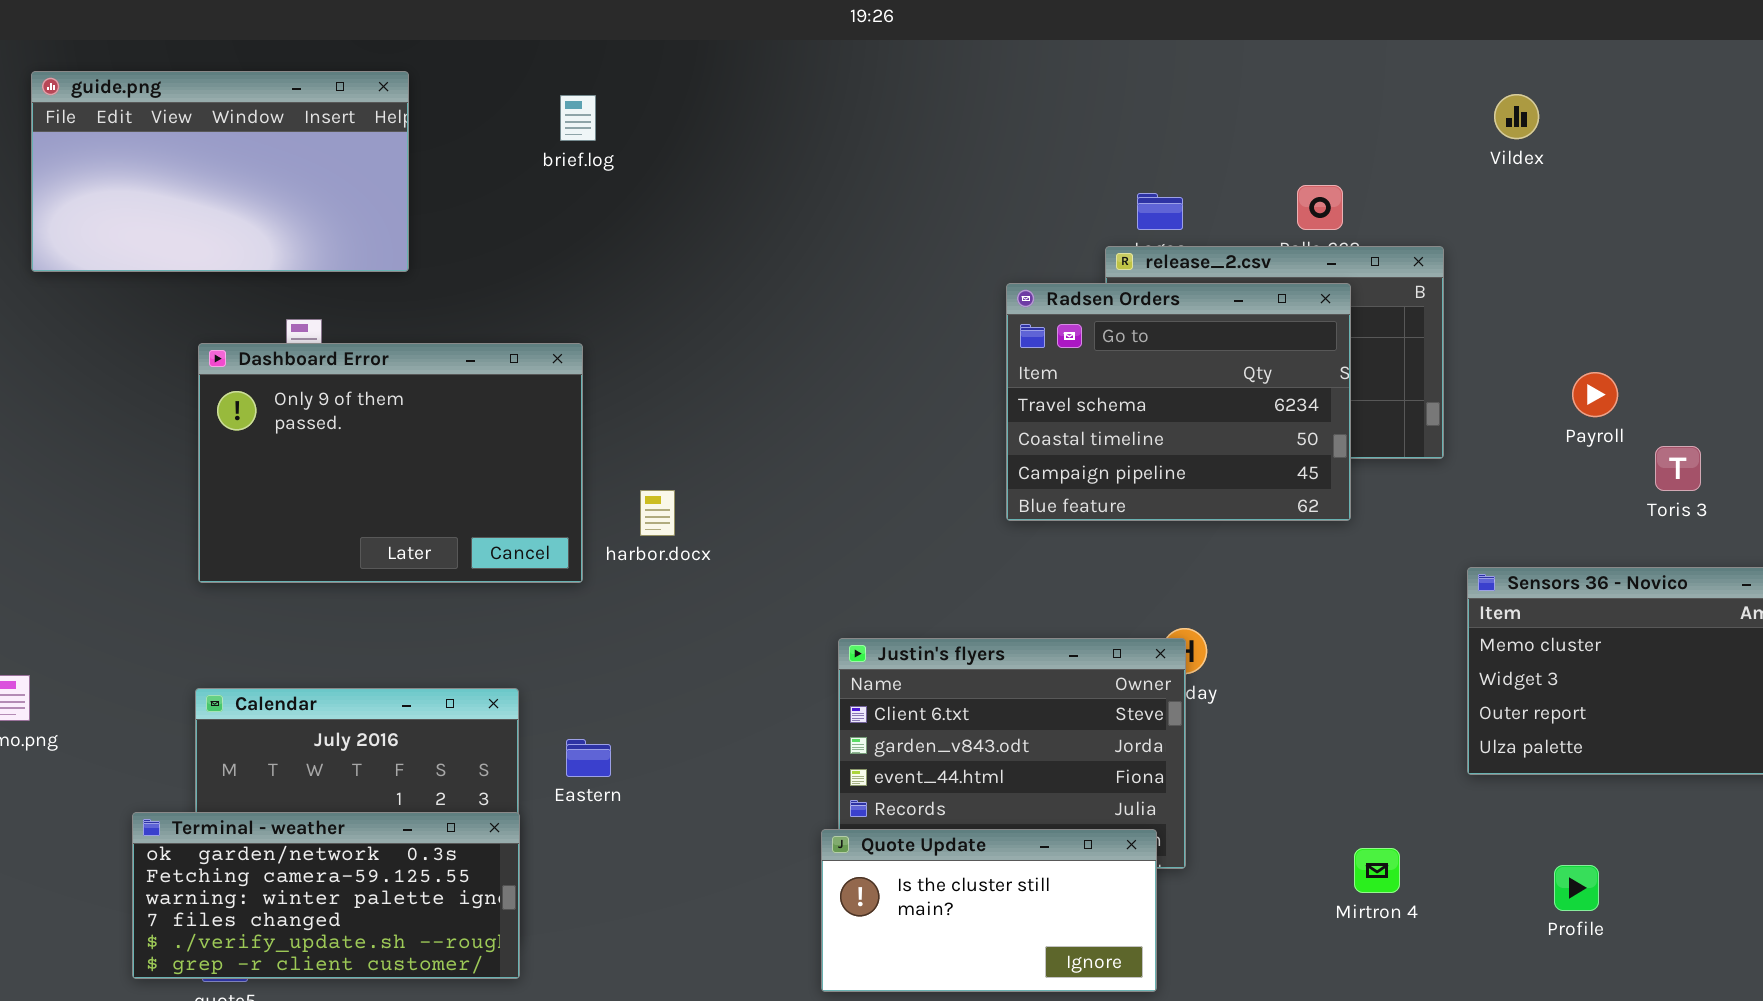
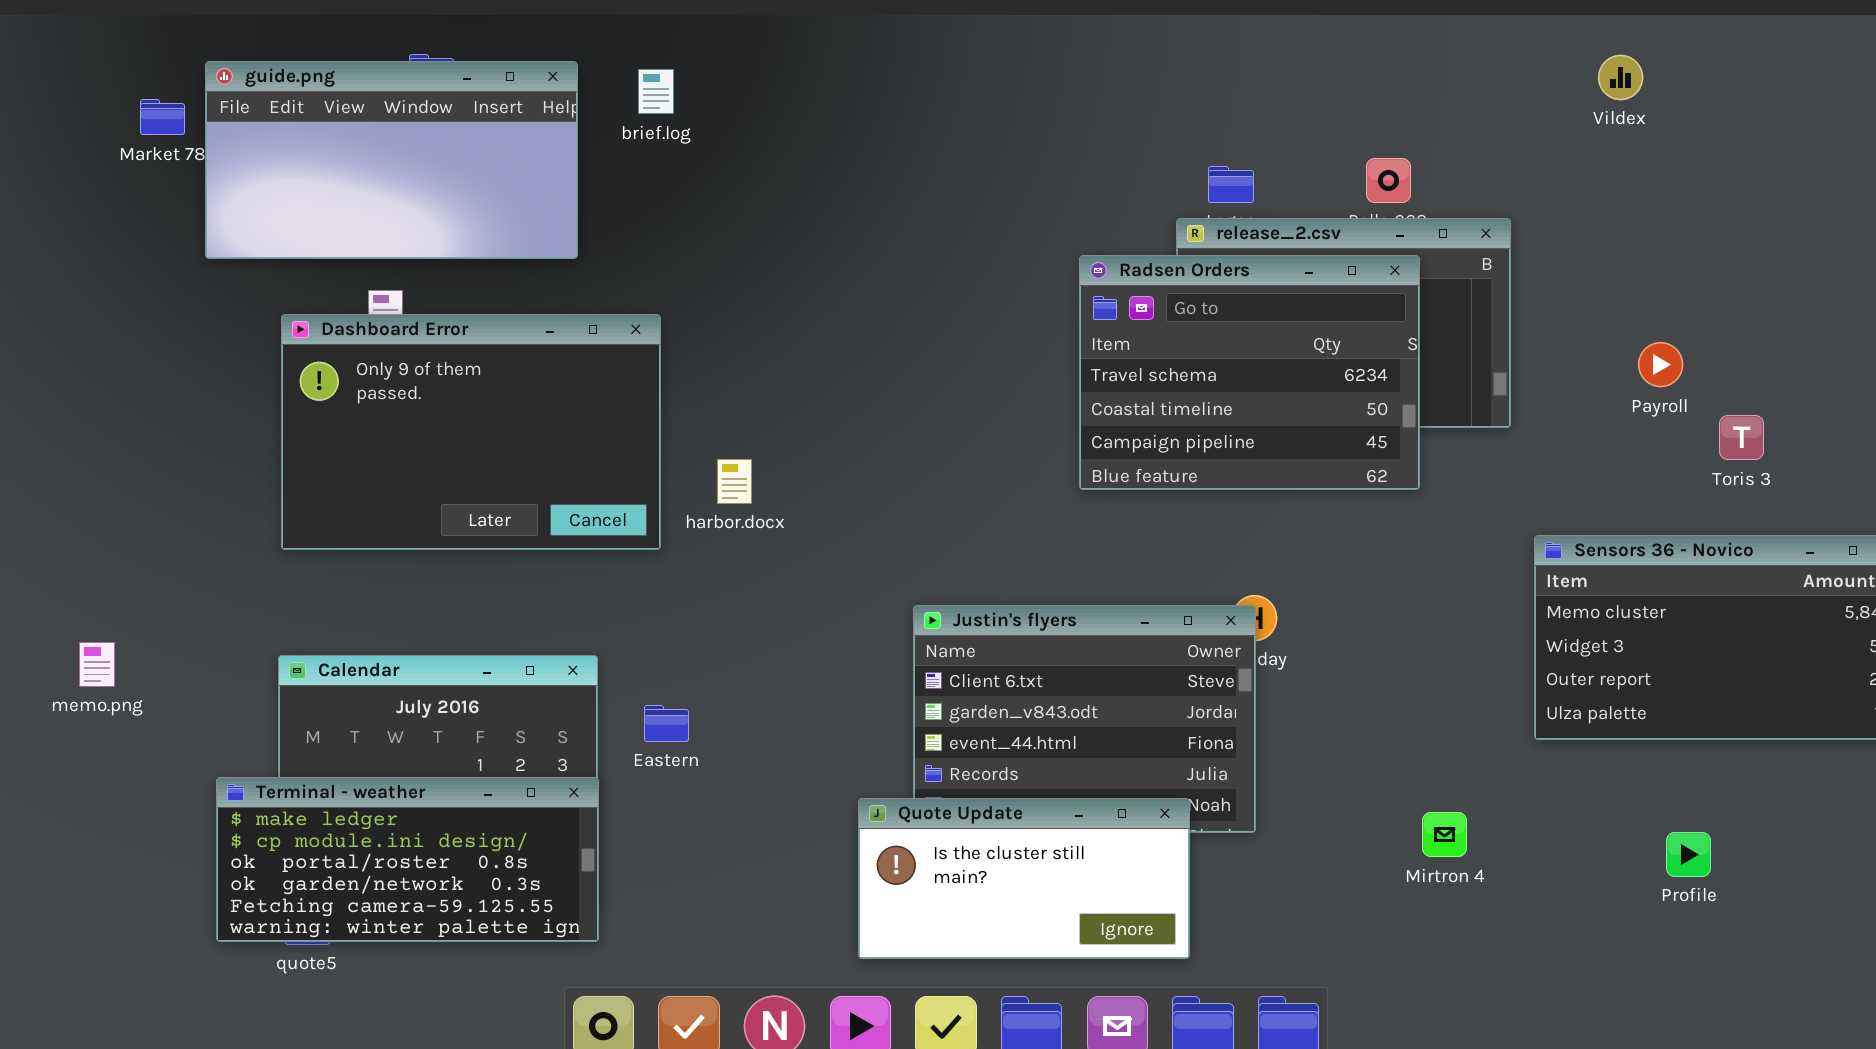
guide.png: [31,71,409,272] -> [205,61,578,259], moved
Vildex: [1494,94,1539,139] -> [1598,55,1643,100], moved
Terminal - weather: [132,812,520,979] -> [216,777,599,942], scrolled up 3 rows
Quote Update: [821,829,1157,992] -> [858,798,1190,959], moved
Profile: [1554,865,1599,911] -> [1666,832,1711,877], moved

